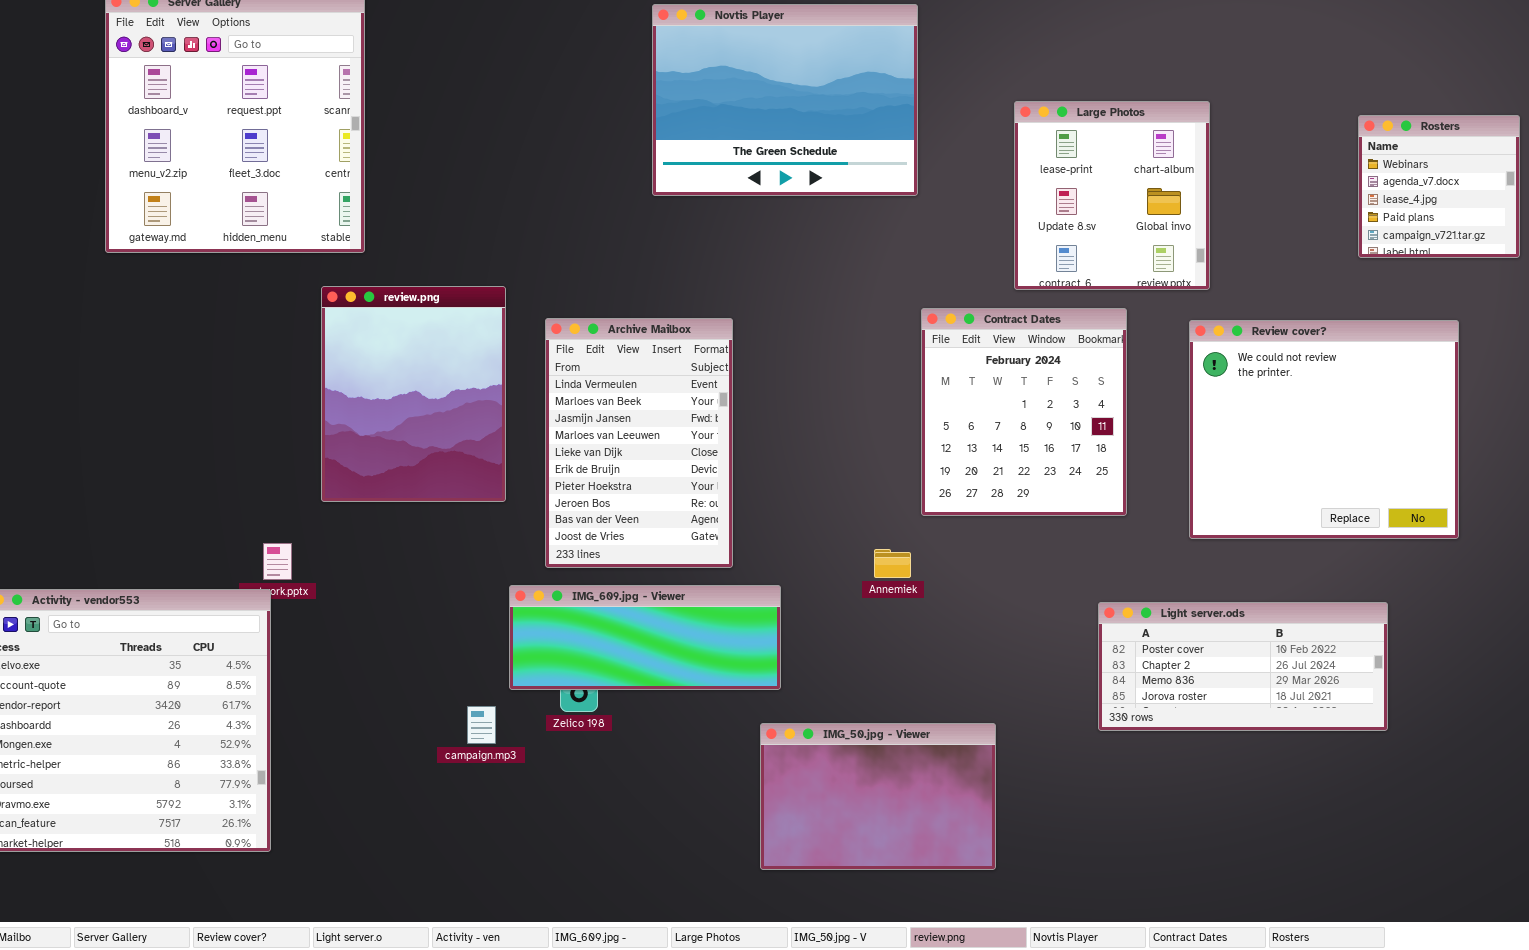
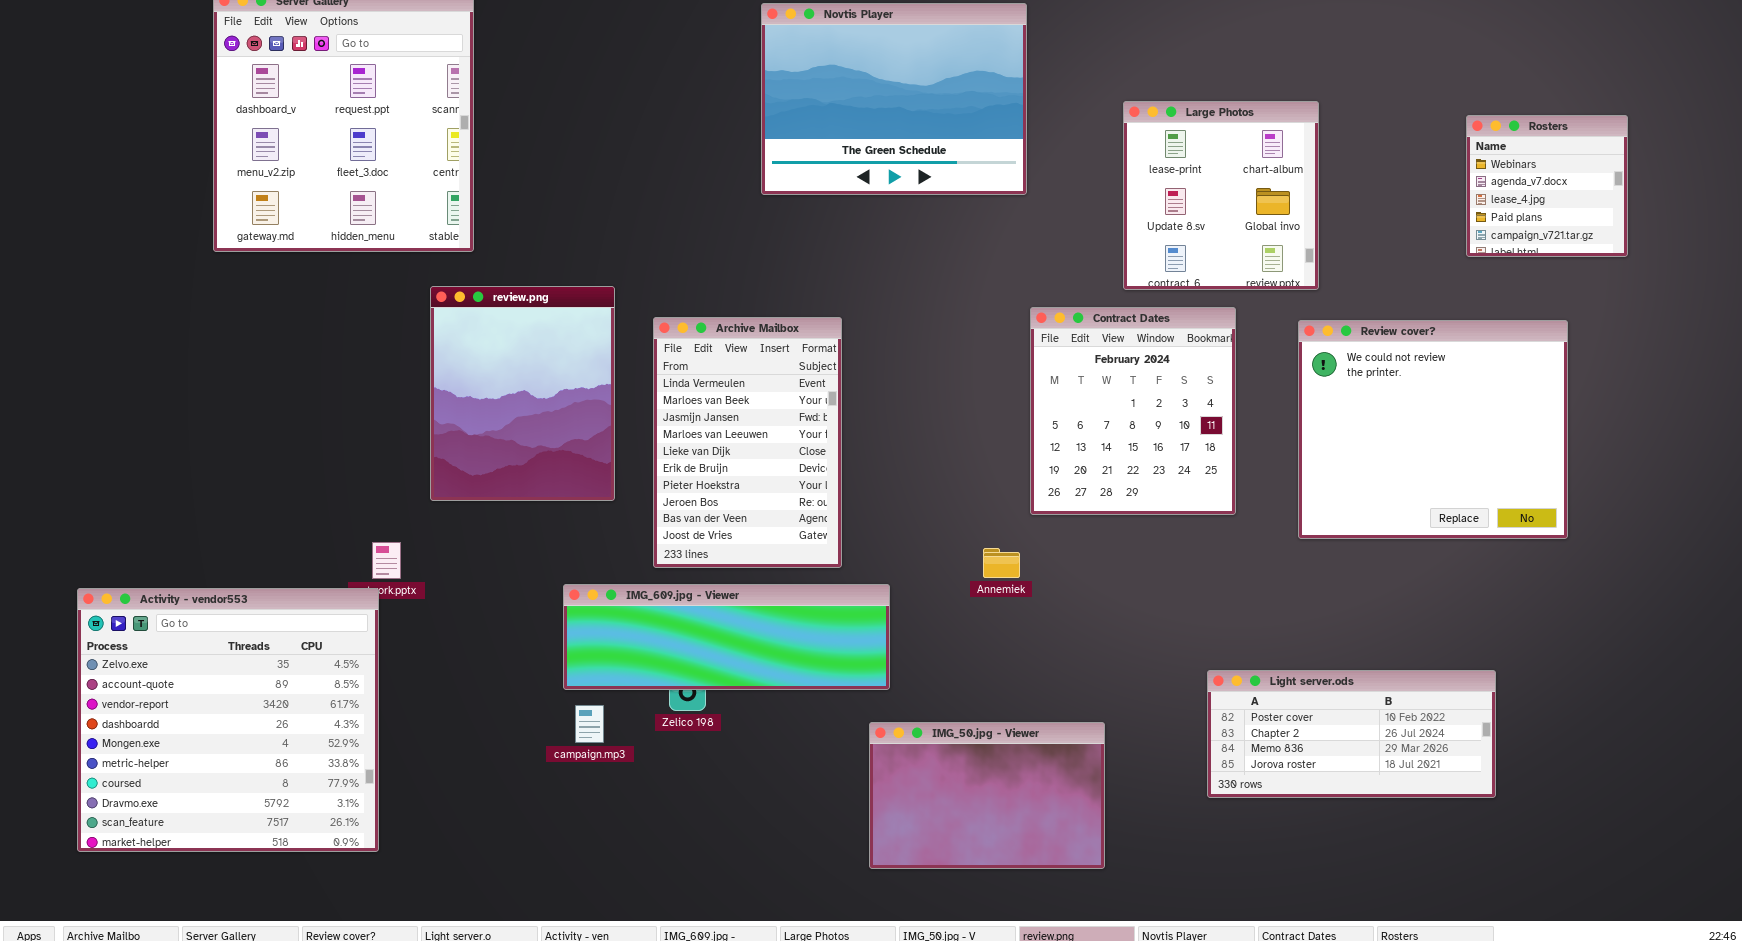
IMG_609.jpg - Viewer: [509,585,781,690] -> [563,584,890,690], resized
Light server.ods: [1098,602,1388,731] -> [1207,670,1496,798], moved

